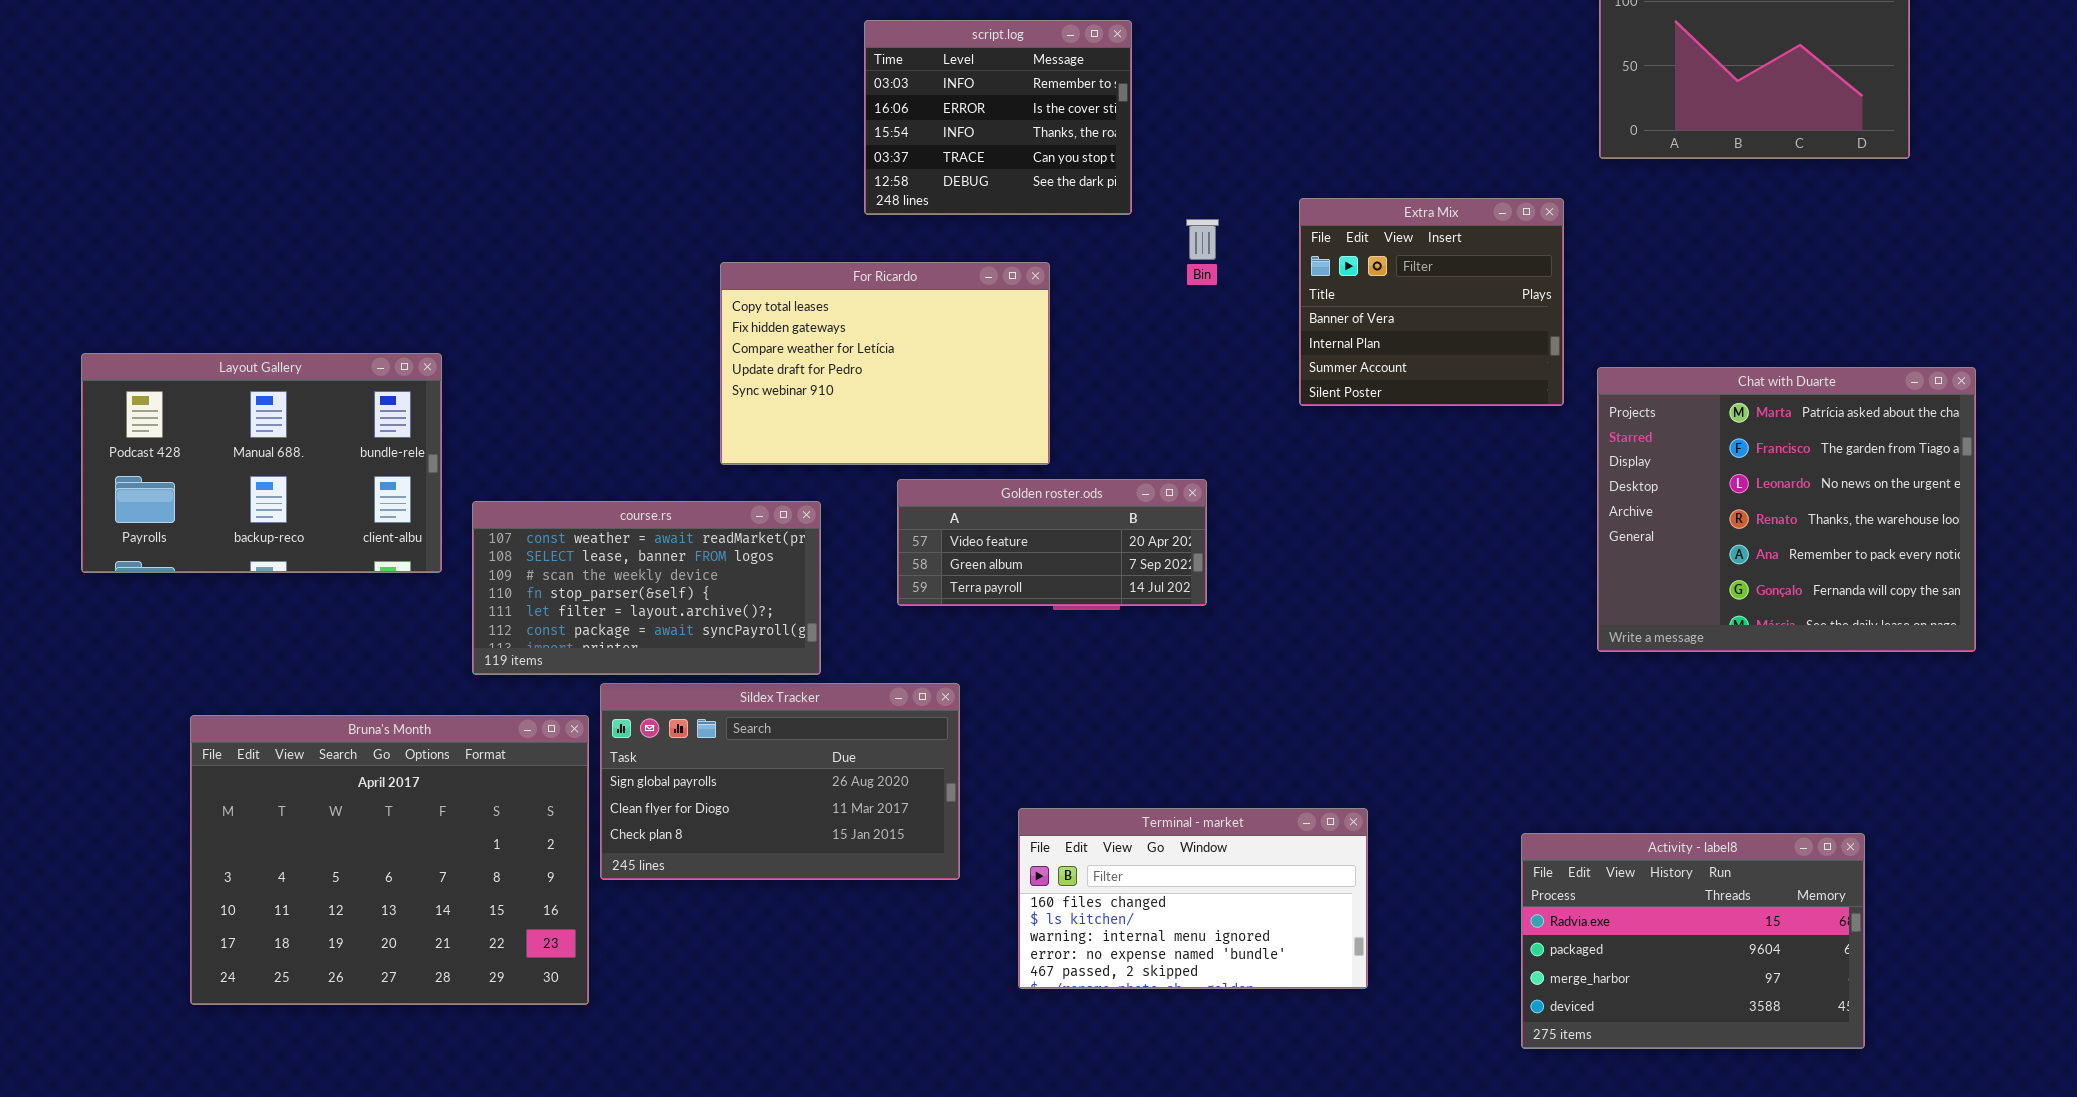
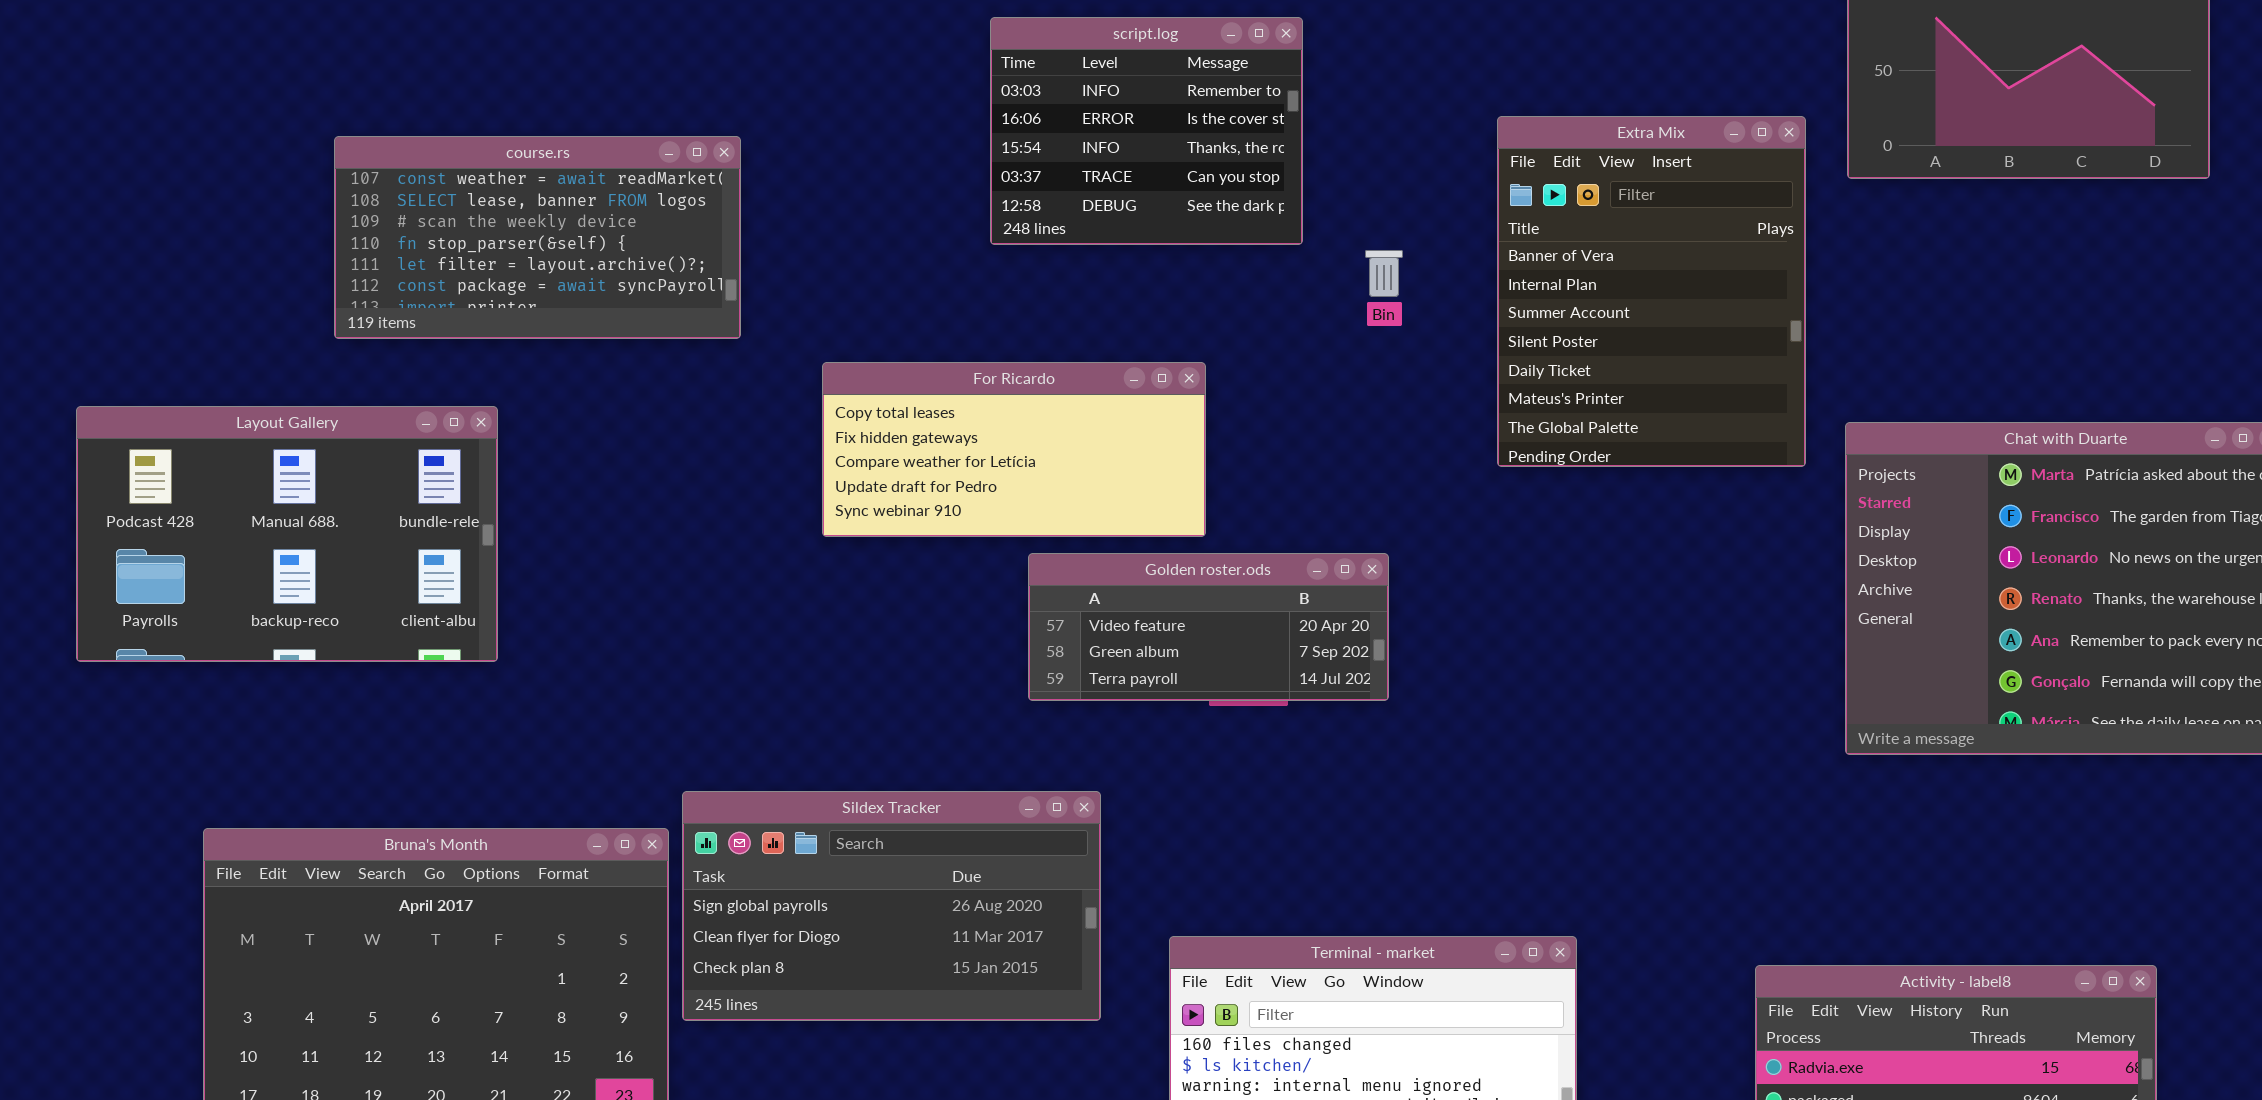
Extra Mix: [1299,198,1564,406] -> [1497,116,1806,467], resized
For Ricardo: [720,262,1050,465] -> [822,362,1206,537], resized
course.rs: [472,501,821,675] -> [334,136,741,339], moved

